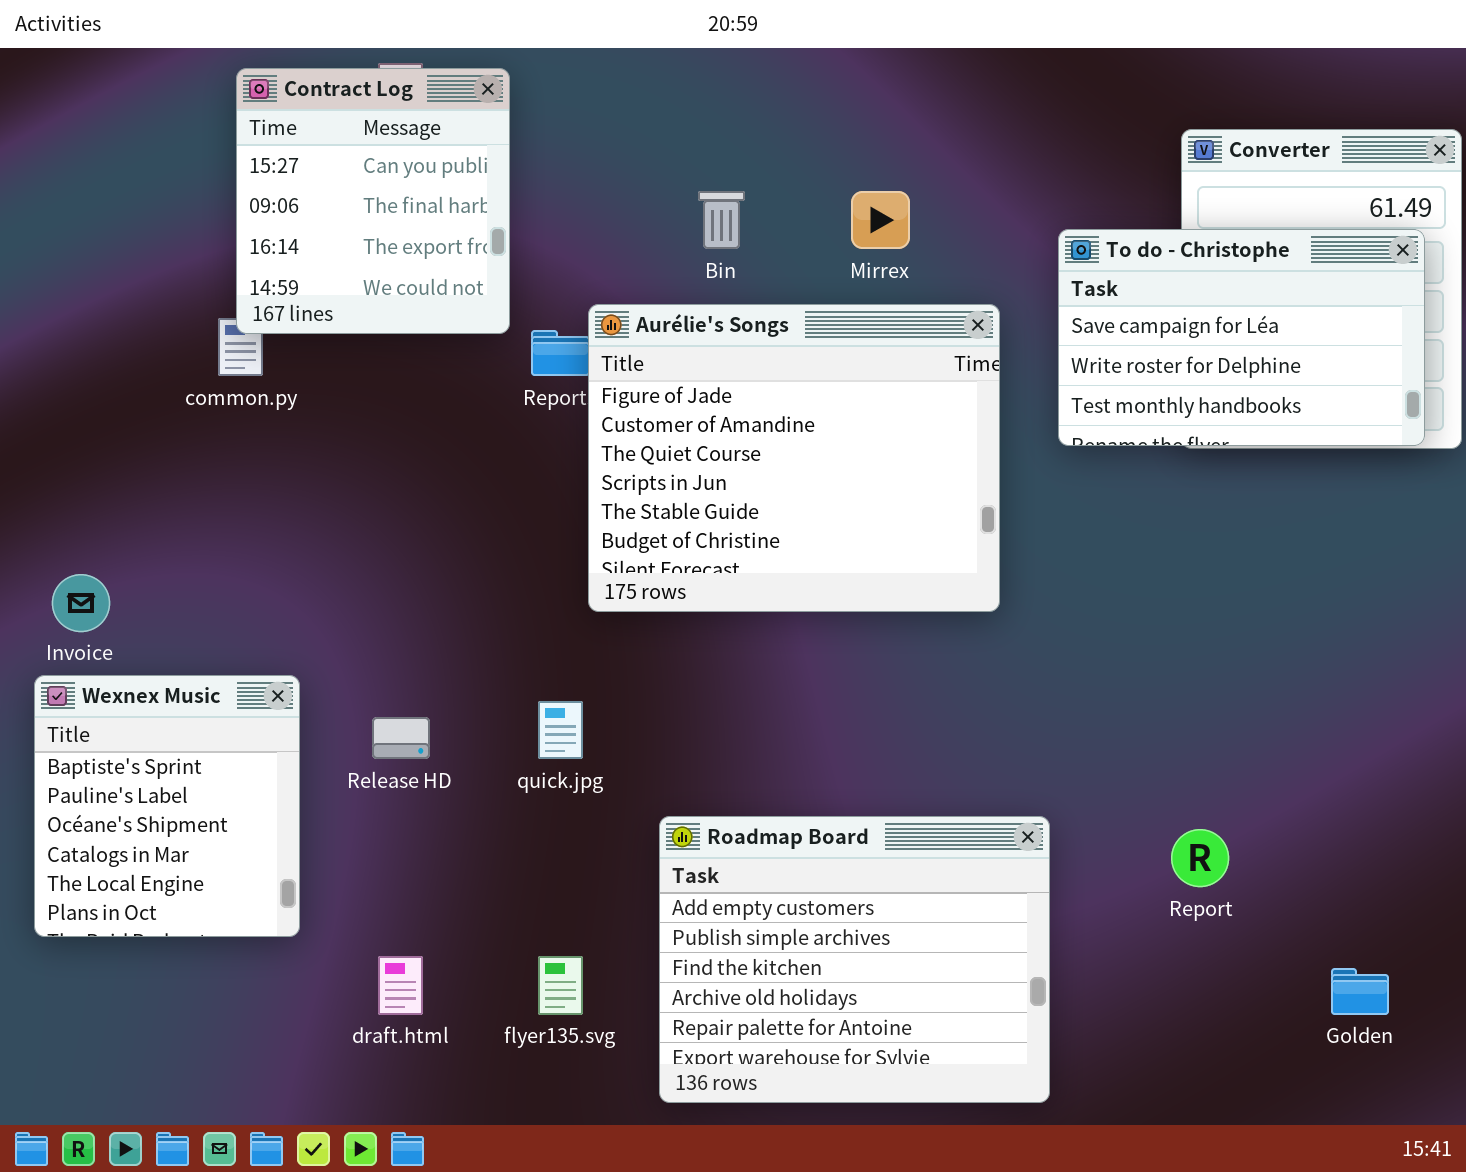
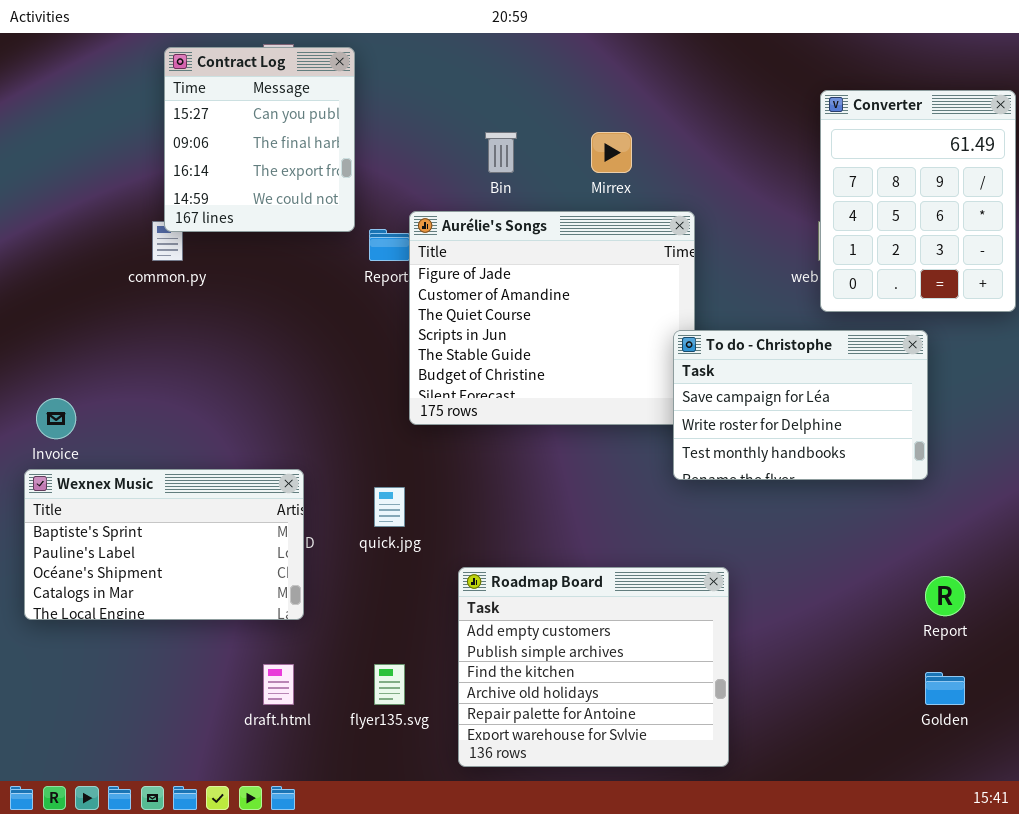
To do - Christophe: [1058,229,1425,446] -> [673,330,928,480], moved
Wexnex Music: [34,675,300,937] -> [24,469,304,620], resized
Report: [1171,829,1229,887] -> [925,576,965,616], moved

